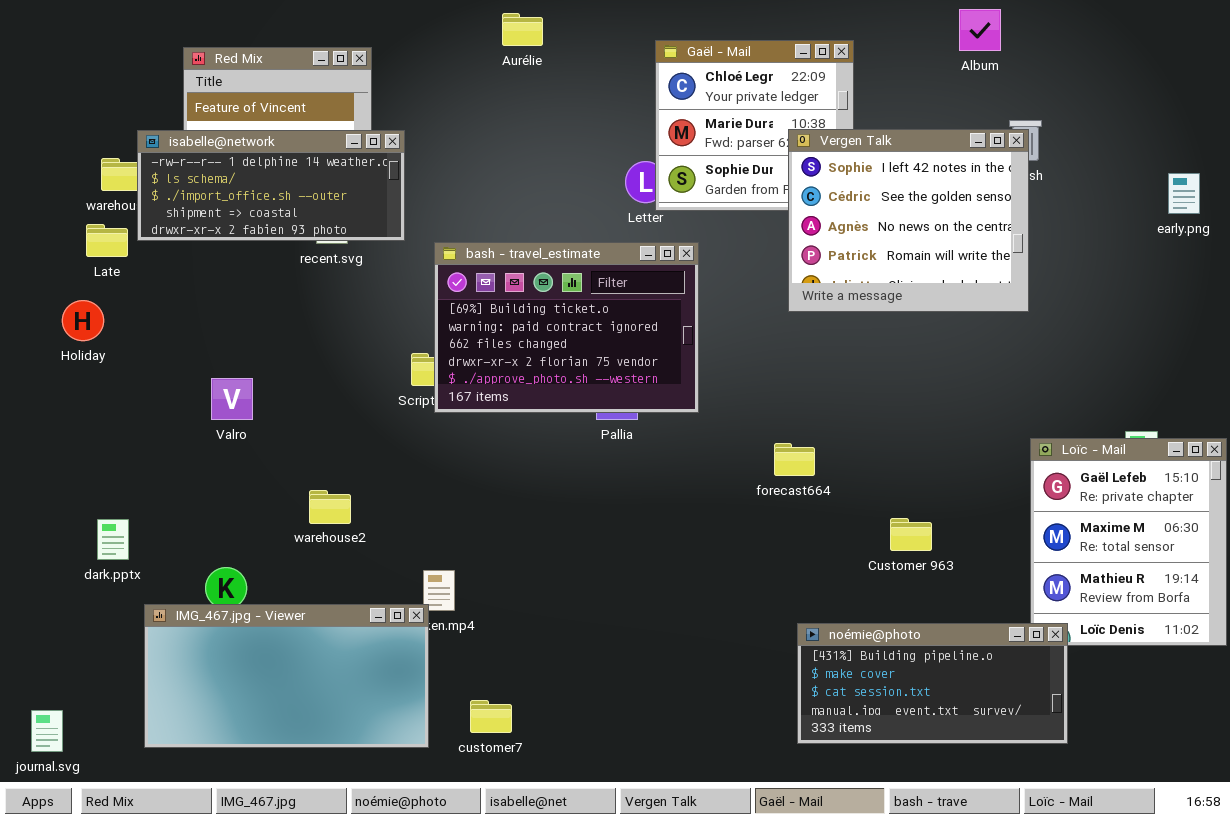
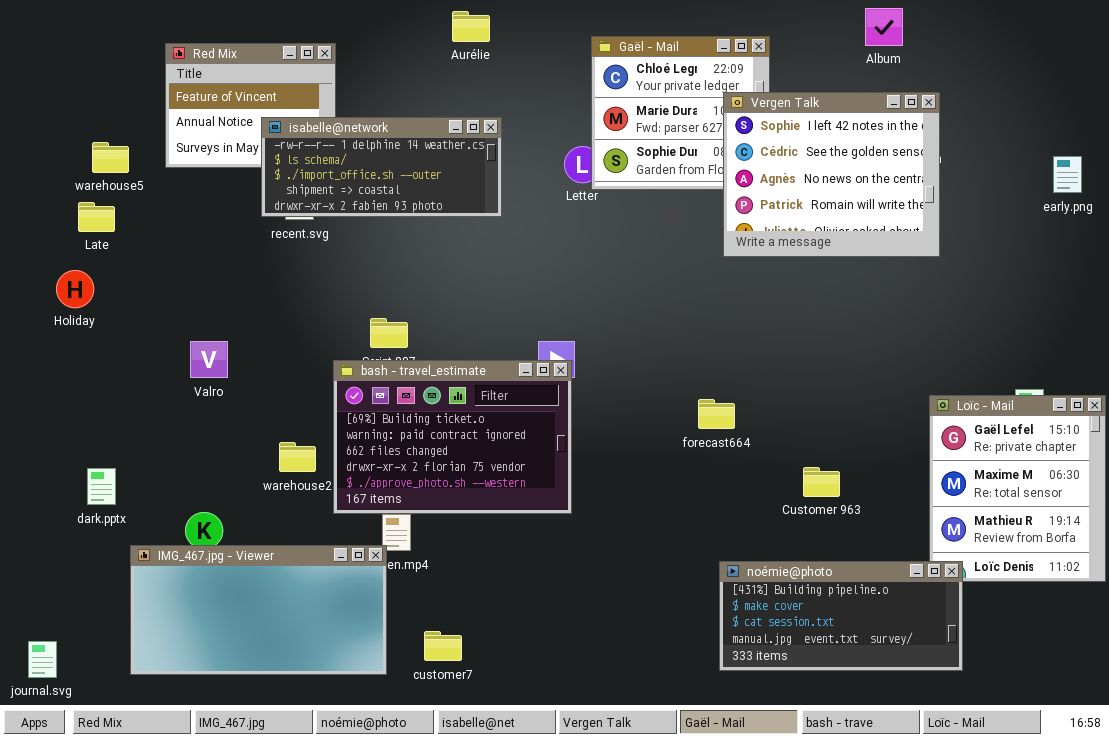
Vergen Talk: [788,129,1029,312] -> [723,92,940,257], moved
isabelle@network: [137,130,405,241] -> [261,117,502,217], moved
bash - travel_estimate: [434,242,699,413] -> [333,360,572,514], moved

